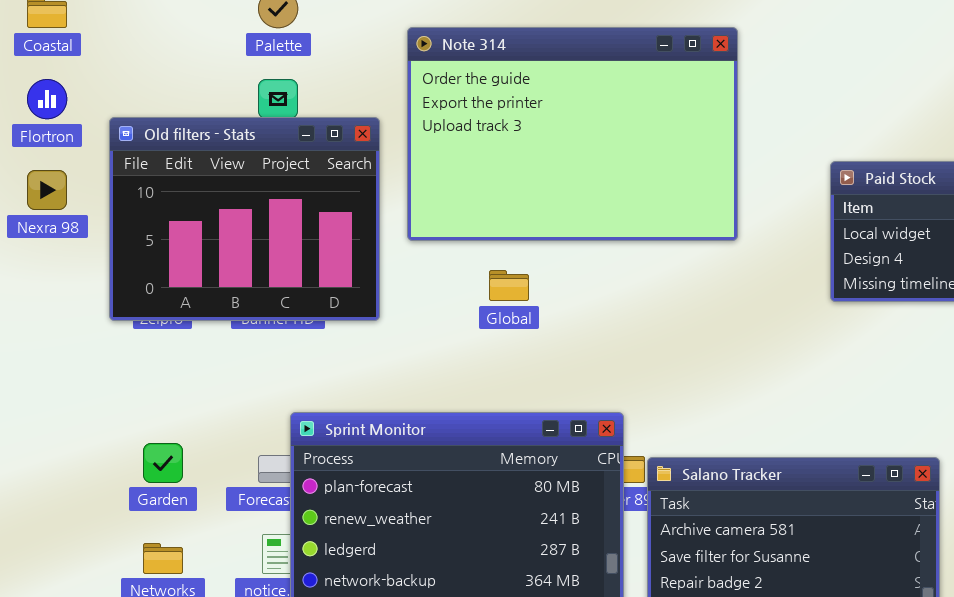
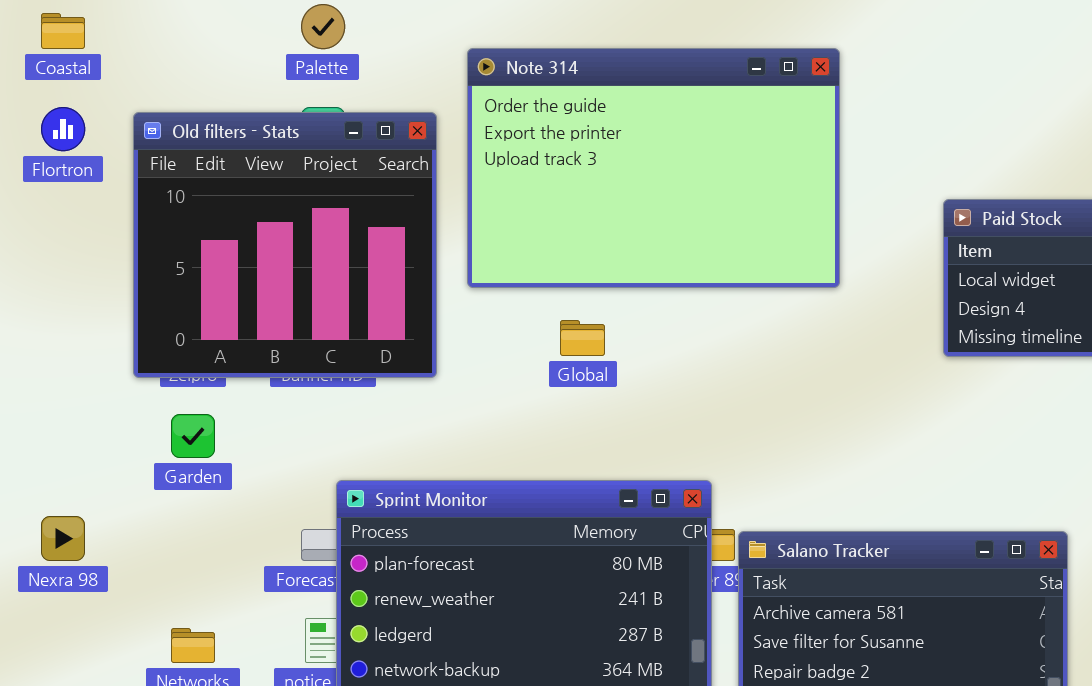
Old filters - Stats: [109,117,380,321] -> [133,112,437,378], resized
Nexra 98: [27,170,67,210] -> [41,516,85,561], moved
Garden: [143,443,183,483] -> [171,414,215,458], moved

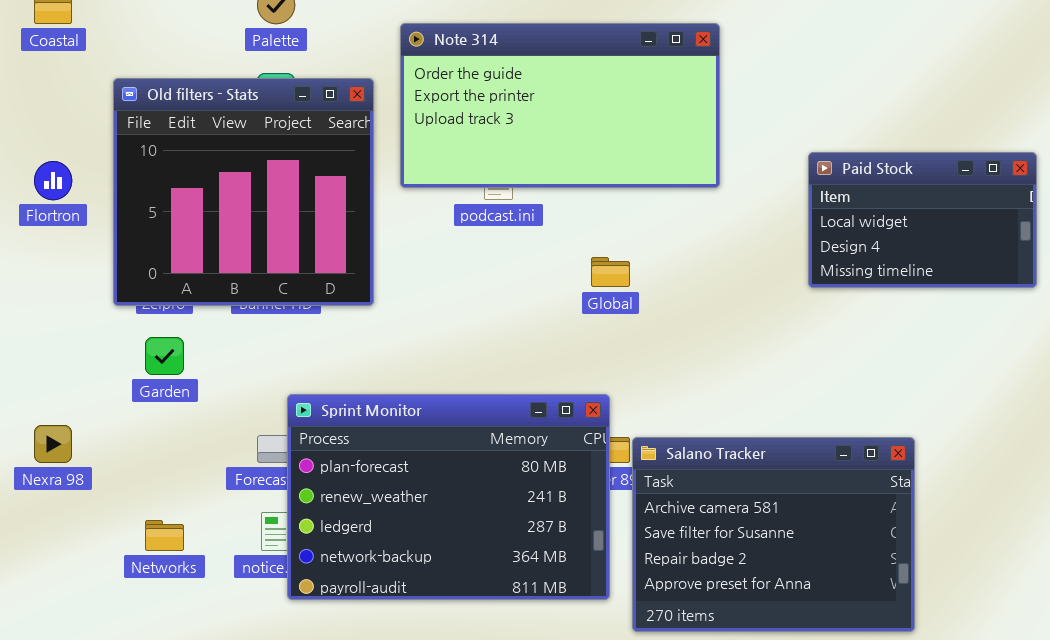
Note 314: [467,48,840,288] -> [400,23,720,188], resized
Flortron: [41,107,85,151] -> [34,161,72,200], moved
Global: [560,320,605,356] -> [591,257,630,287], moved

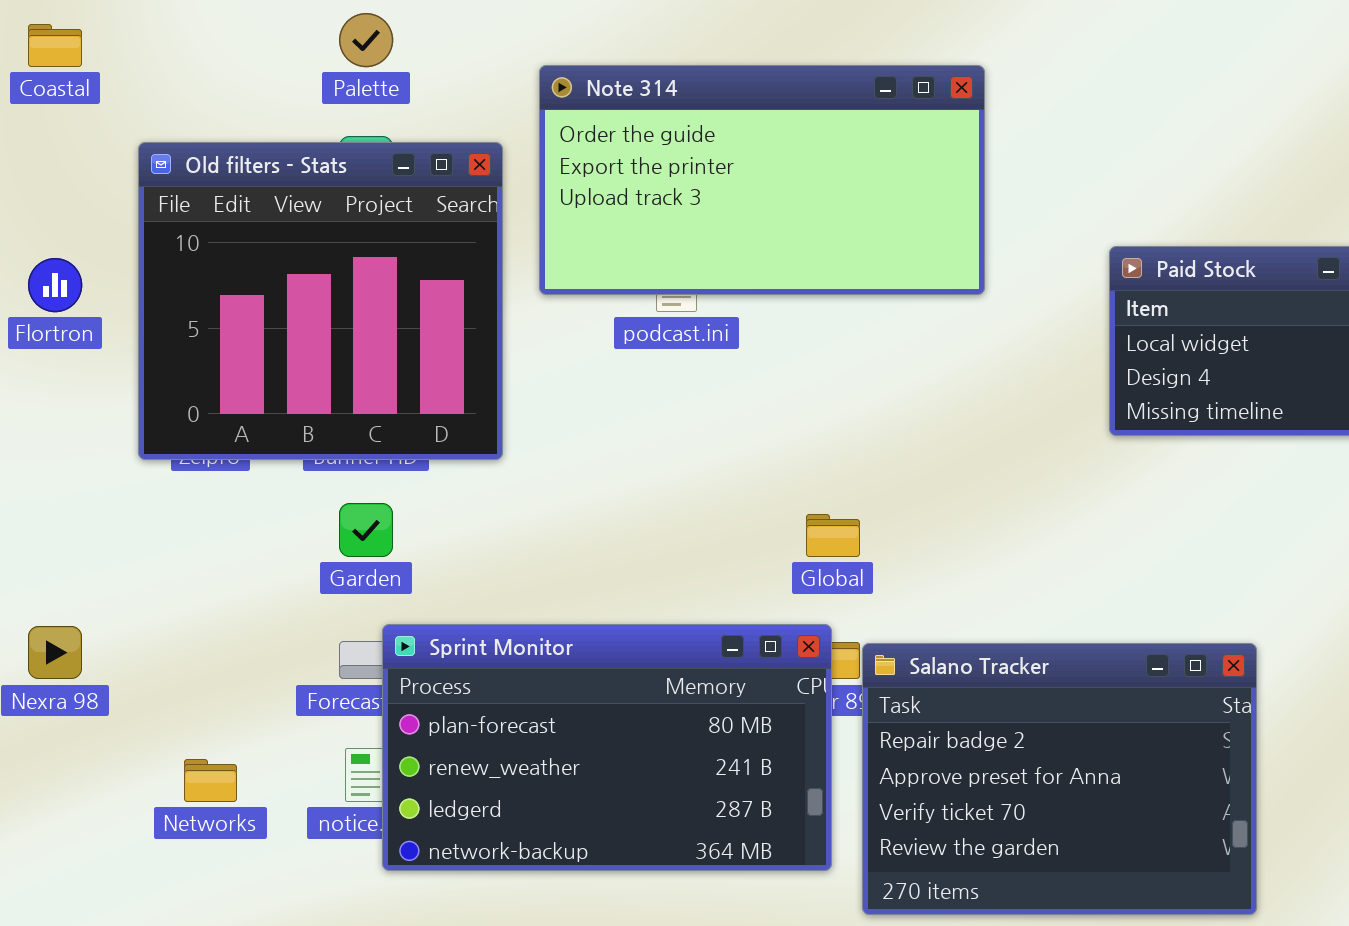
Global: [591,257,630,287] -> [806,514,860,557], moved
Garden: [145,337,184,375] -> [339,503,393,557], moved
Sprint Monitor: [287,394,610,600] -> [382,624,832,871], resized
Salano Tracker: [632,437,915,632] -> [862,643,1257,915], scrolled down 2 rows

